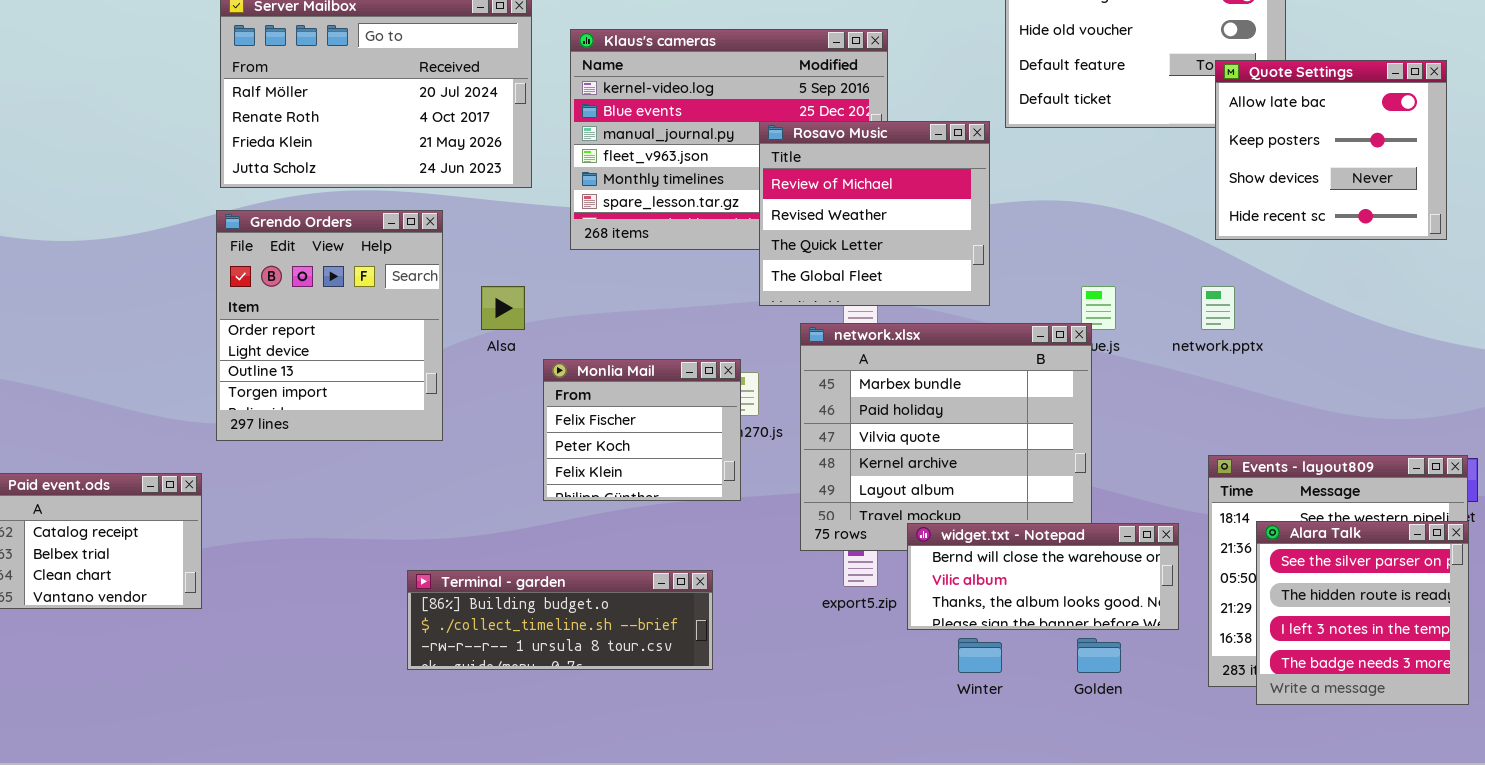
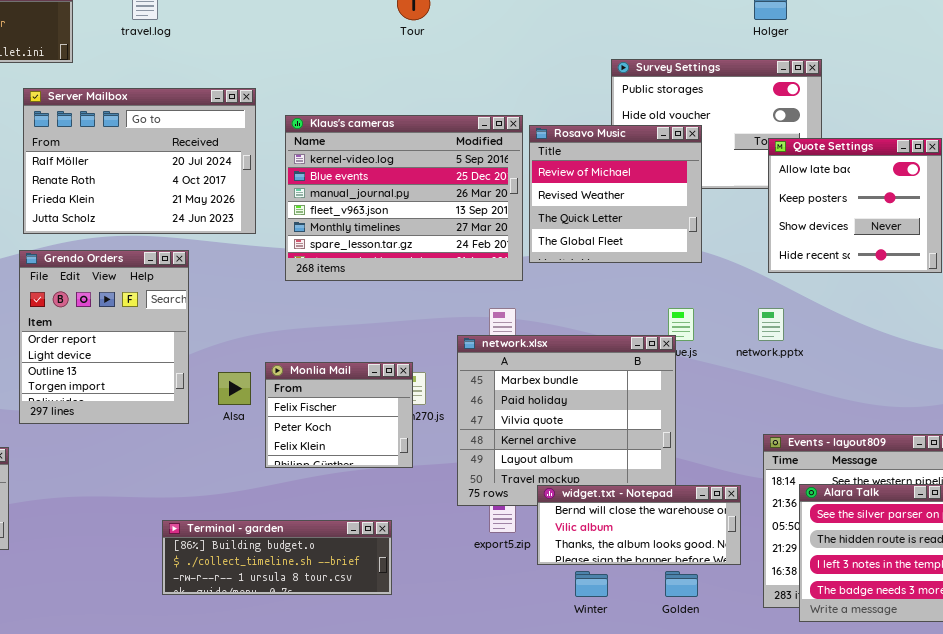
Rosavo Music: [759,121,990,306] -> [529,125,702,263], moved
Alsa: [481,286,525,330] -> [218,372,251,405], moved

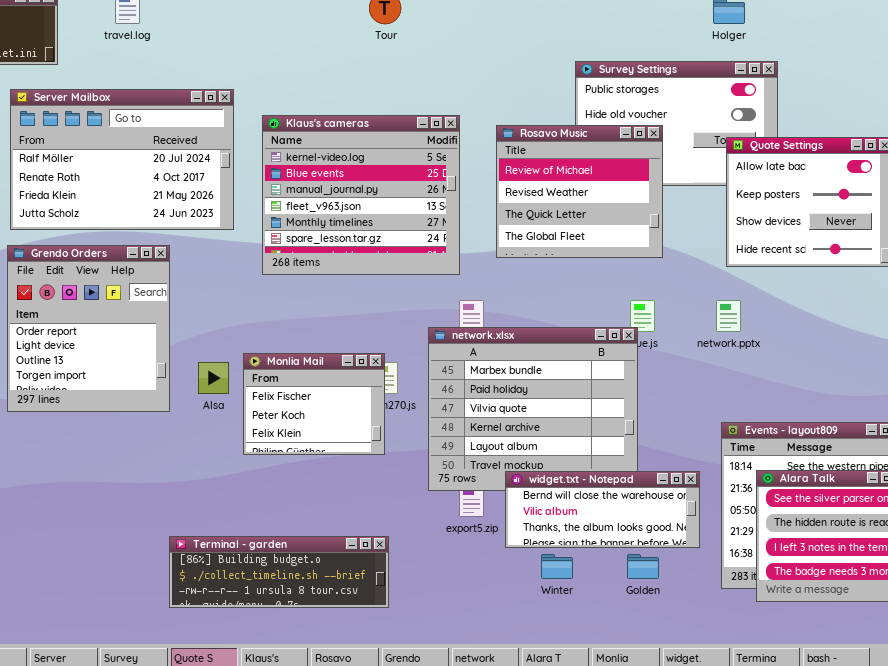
Klaus's cameras: [285,115,523,281] -> [262,115,460,275], resized
Terminal - garden: [162,520,392,595] -> [169,536,389,608], moved

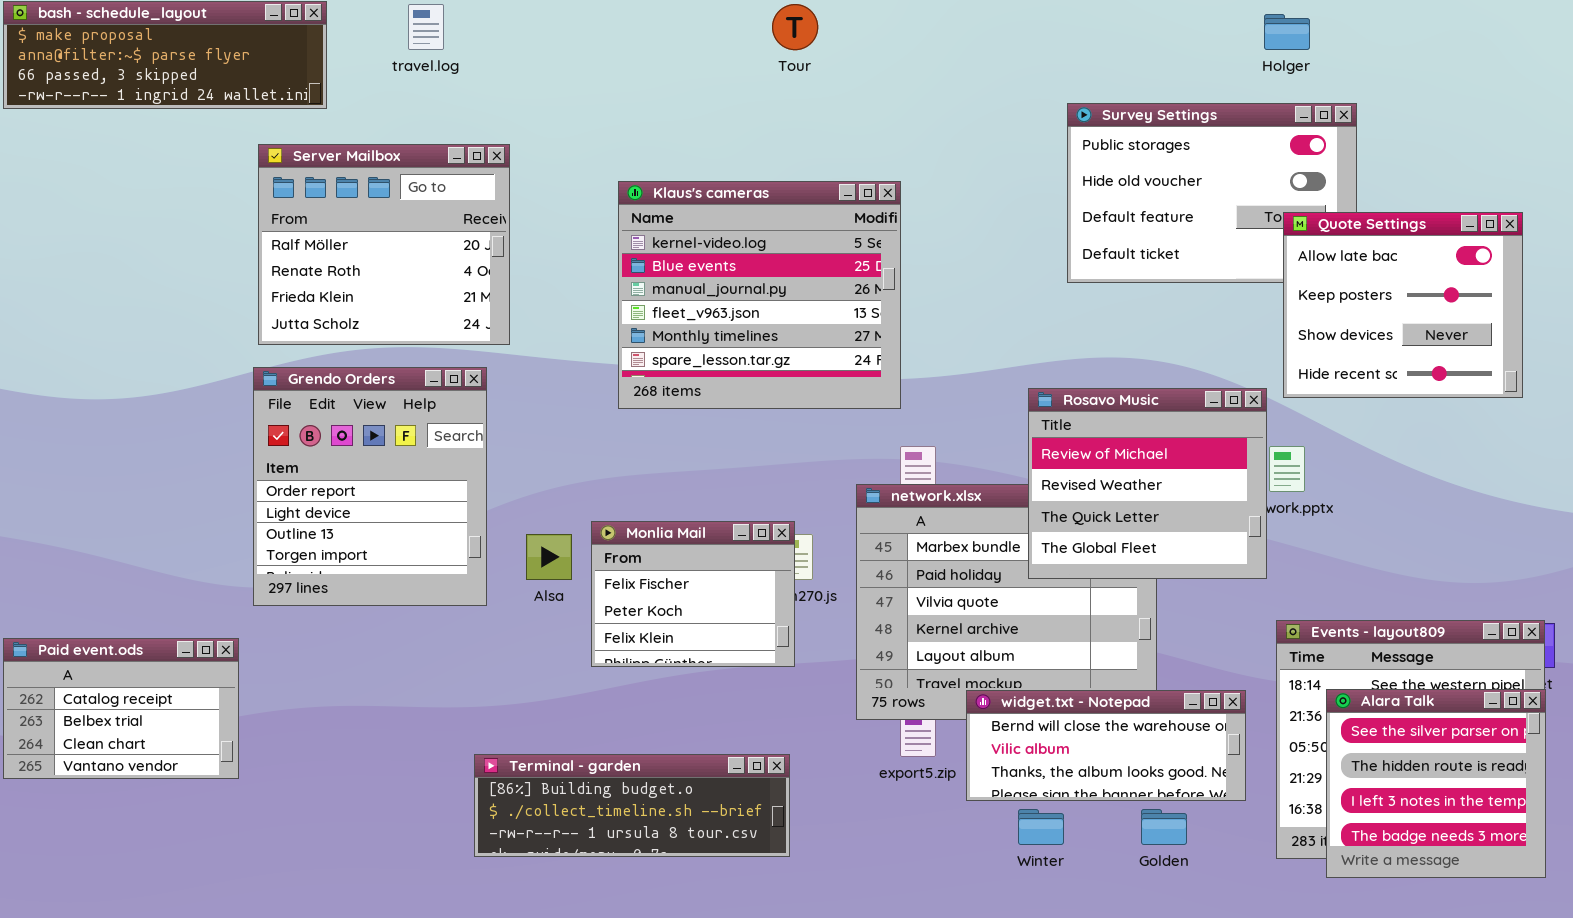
Server Mailbox: [10,89,234,230] -> [258,144,510,345], resized
Rosavo Music: [496,125,663,258] -> [1028,388,1267,579], moved
Terminal - garden: [169,536,389,608] -> [474,754,790,857], moved

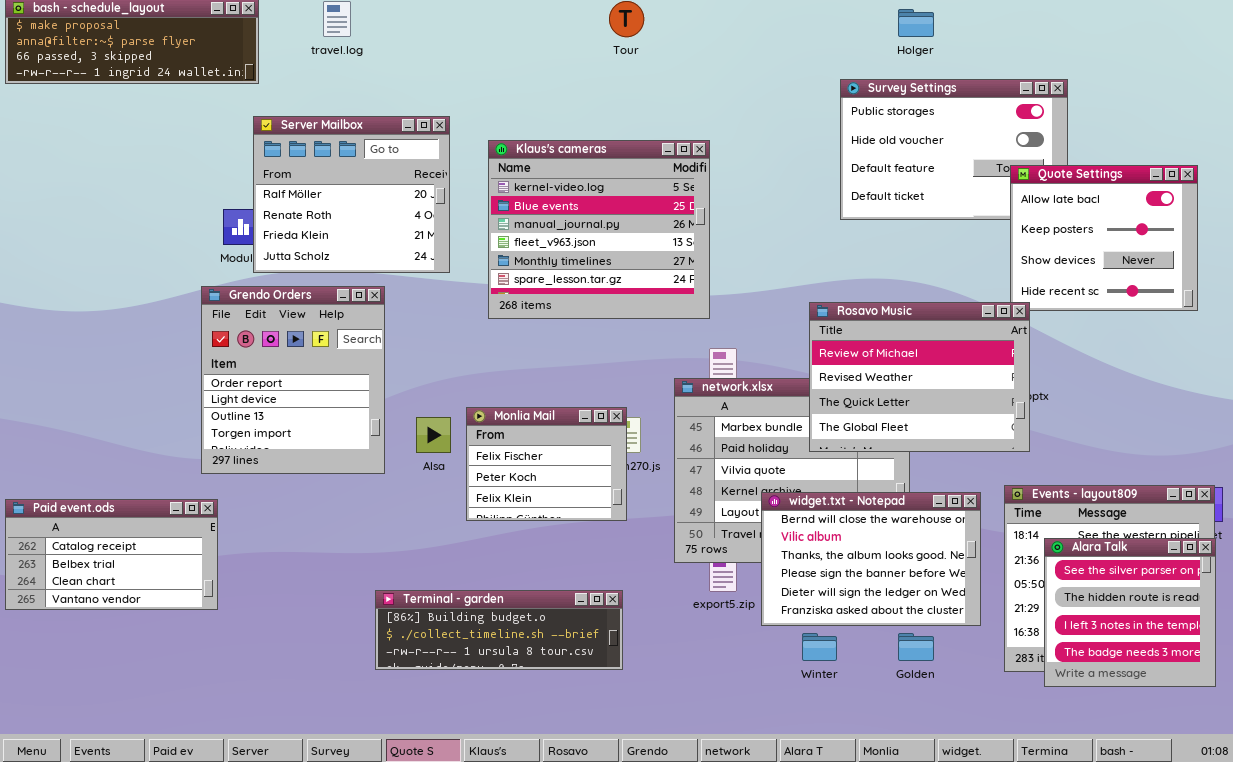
Holger: [1264,14,1310,50] -> [898,9,934,37], moved
Server Mailbox: [258,144,510,345] -> [253,116,450,273], moved
Rosavo Music: [1028,388,1267,579] -> [809,302,1030,452], resized
Paid event.ods: [3,638,239,779] -> [5,499,218,610], resized
widget.txt - Notepad: [966,690,1246,801] -> [761,492,981,626], resized

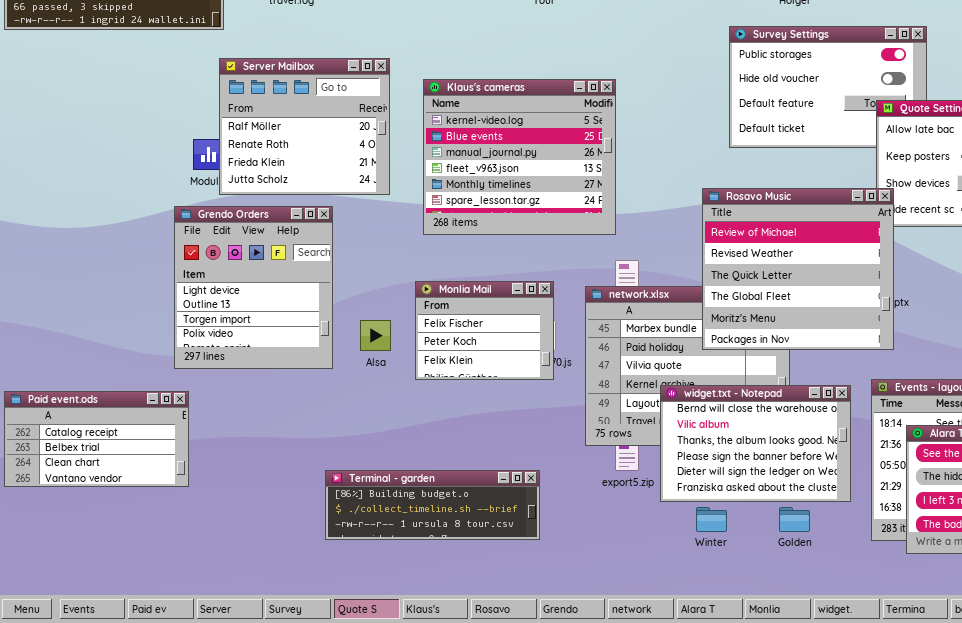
Grendo Orders: [201,286,385,474] -> [174,206,333,369], scrolled down 1 row
Rosavo Music: [809,302,1030,452] -> [702,188,894,350], resized
Monlia Mail: [466,407,627,521] -> [415,281,554,380], moved

